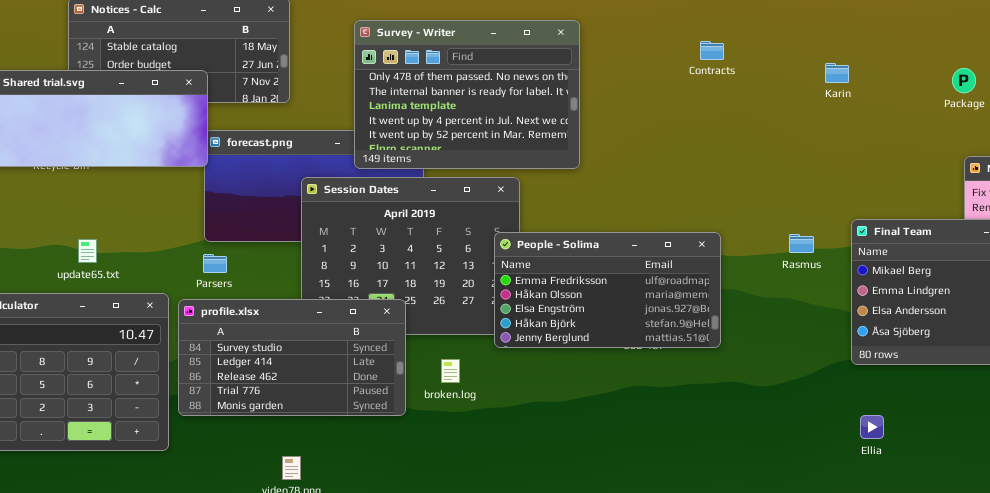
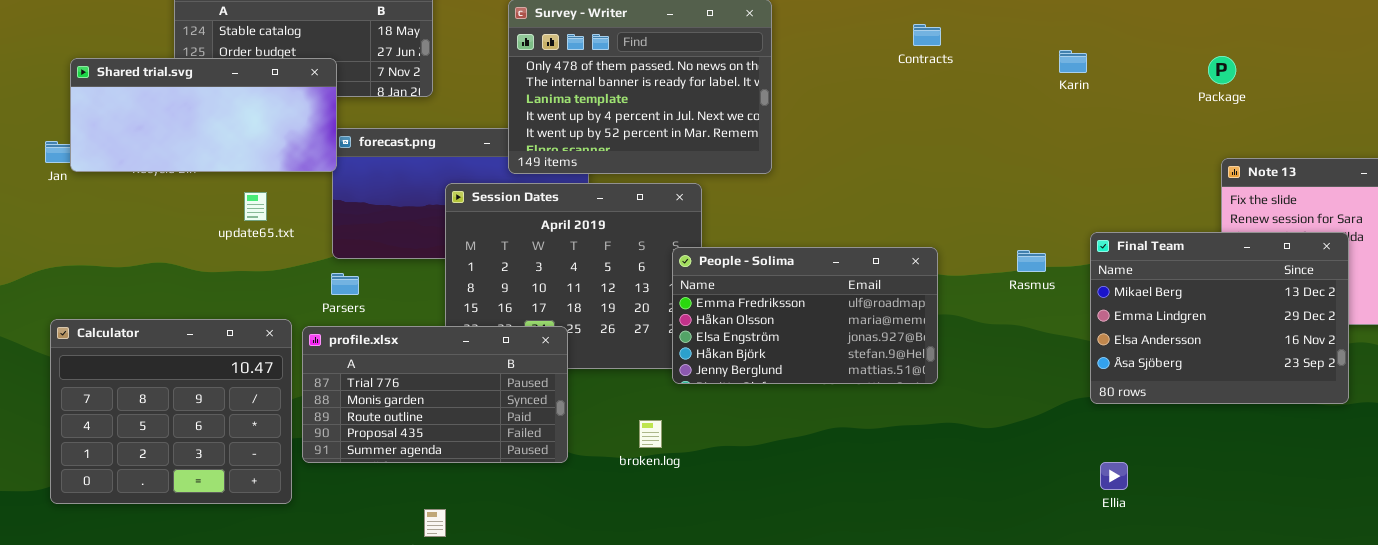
update65.txt: [78,239,97,263] -> [244,192,267,221], moved
profile.xlsx: [178,299,406,416] -> [302,326,568,463], scrolled down 3 rows
broken.log: [441,359,460,383] -> [639,420,662,448], moved

